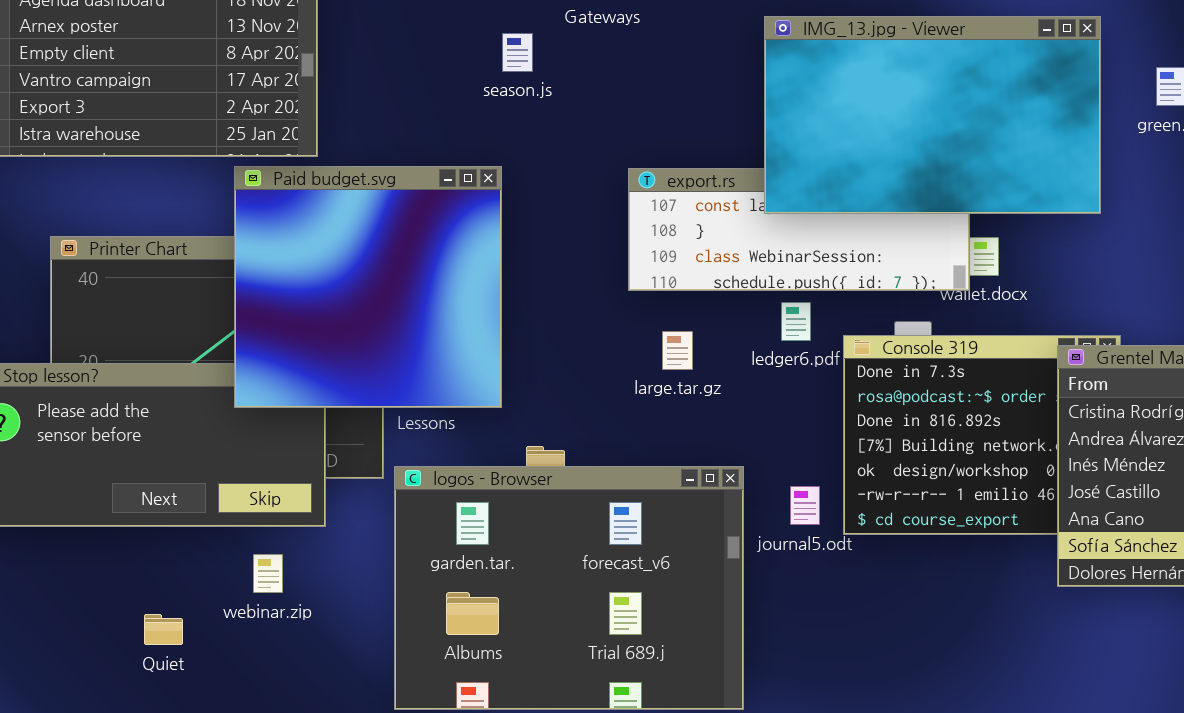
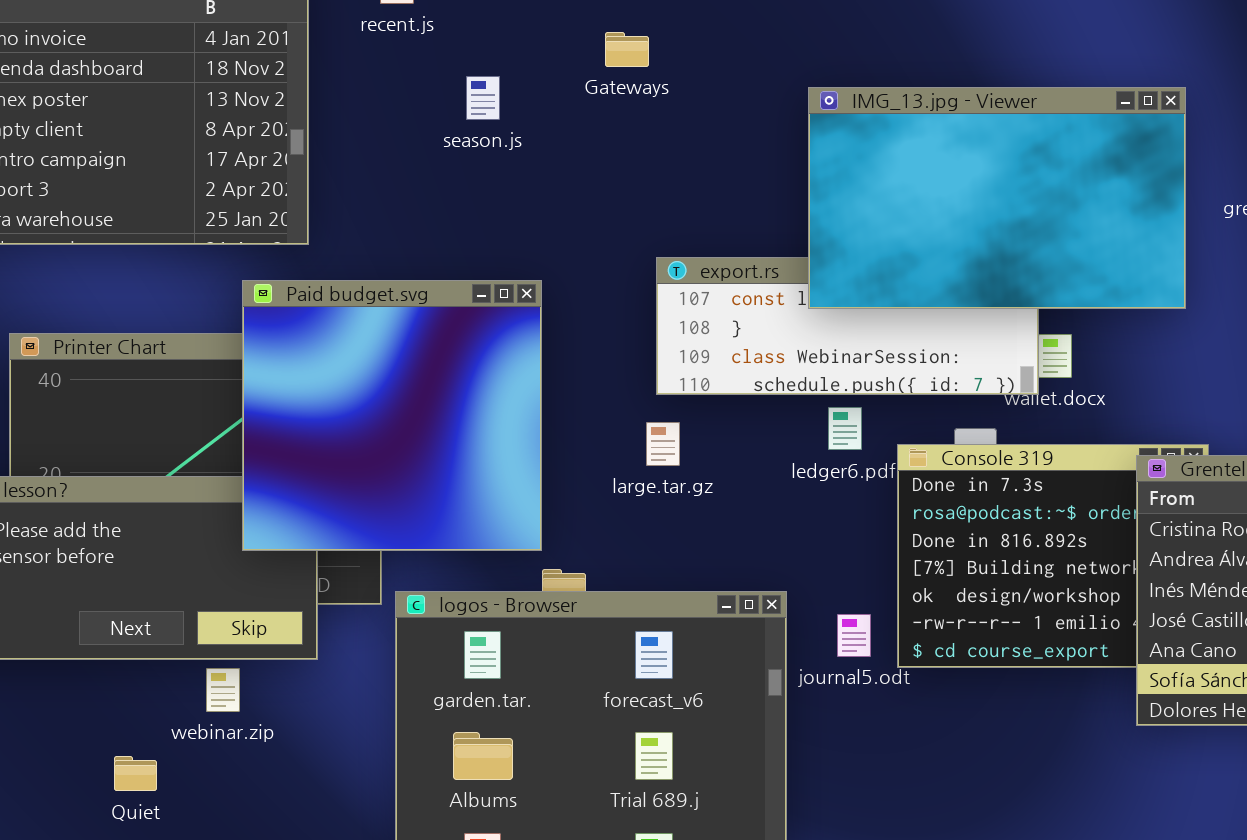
season.js: [502,33,533,72] -> [466,76,500,120], moved
Paid budget.svg: [234,166,502,408] -> [242,280,542,551], moved
large.tar.gz: [662,331,693,370] -> [646,422,680,466], moved
webinar.zip: [253,554,283,593] -> [206,668,240,712], moved

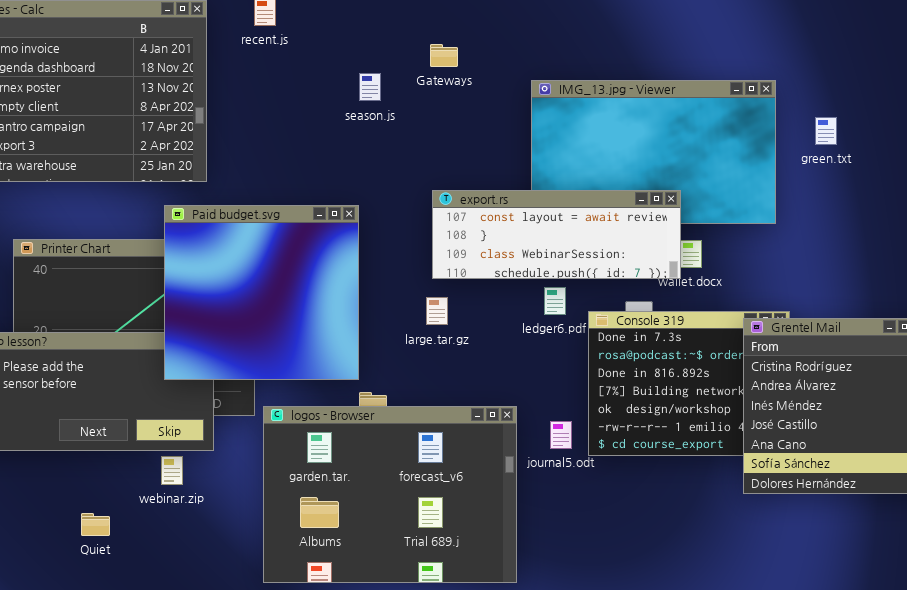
Gateways: [605,32,649,67] -> [430,44,458,67], moved
season.js: [466,76,500,120] -> [359,73,381,101], moved
export.rs: [656,257,1039,395] -> [432,190,681,279], raised
webinar.zip: [206,668,240,712] -> [161,456,183,485], moved

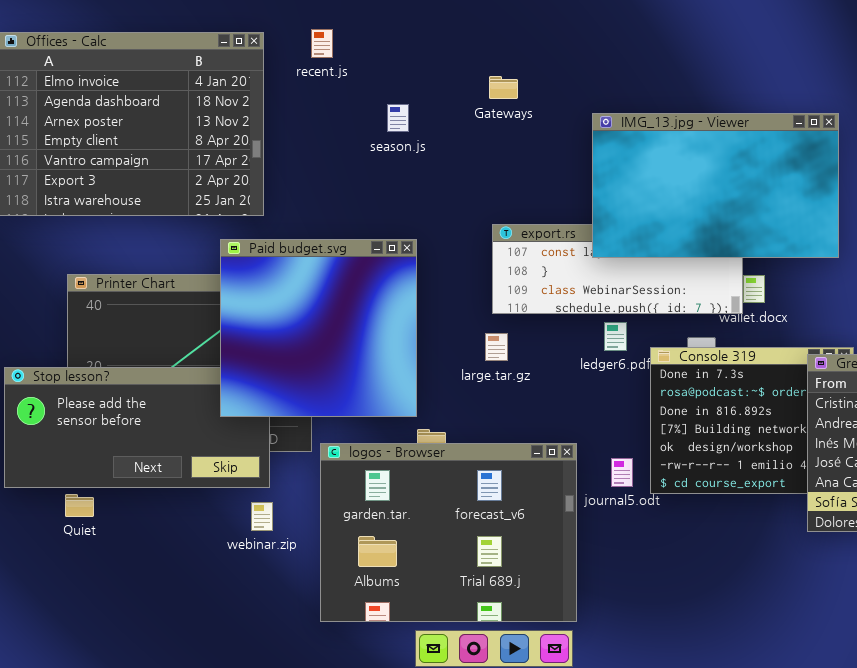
season.js: [359,73,381,101] -> [387,104,409,132], moved
IMG_13.jpg - Viewer: [531,80,776,224] -> [592,113,839,258], raised
webinar.zip: [161,456,183,485] -> [251,502,273,531], moved
Quiet: [81,513,110,536] -> [65,494,94,517], moved

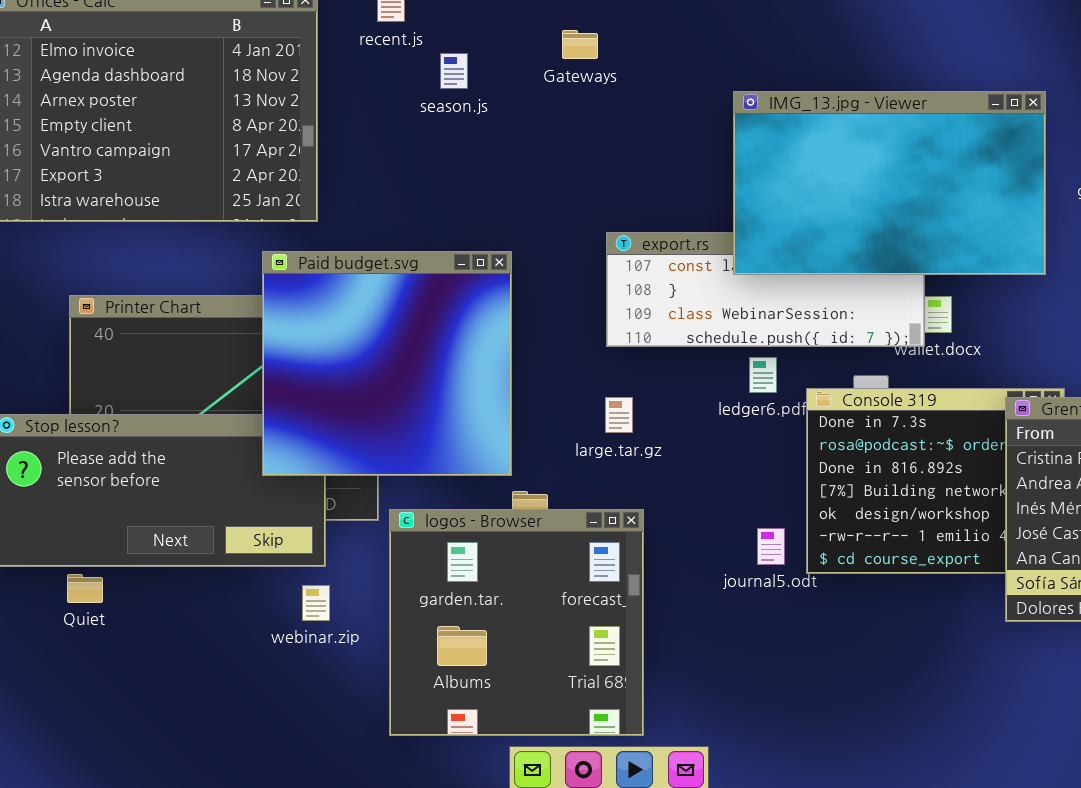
Gateways: [489,76,518,99] -> [562,30,598,59], moved
season.js: [387,104,409,132] -> [440,53,468,89], moved
large.tar.gz: [485,333,508,361] -> [605,397,633,433], moved
logos - Browser: [320,443,577,622] -> [389,509,644,736], resized

